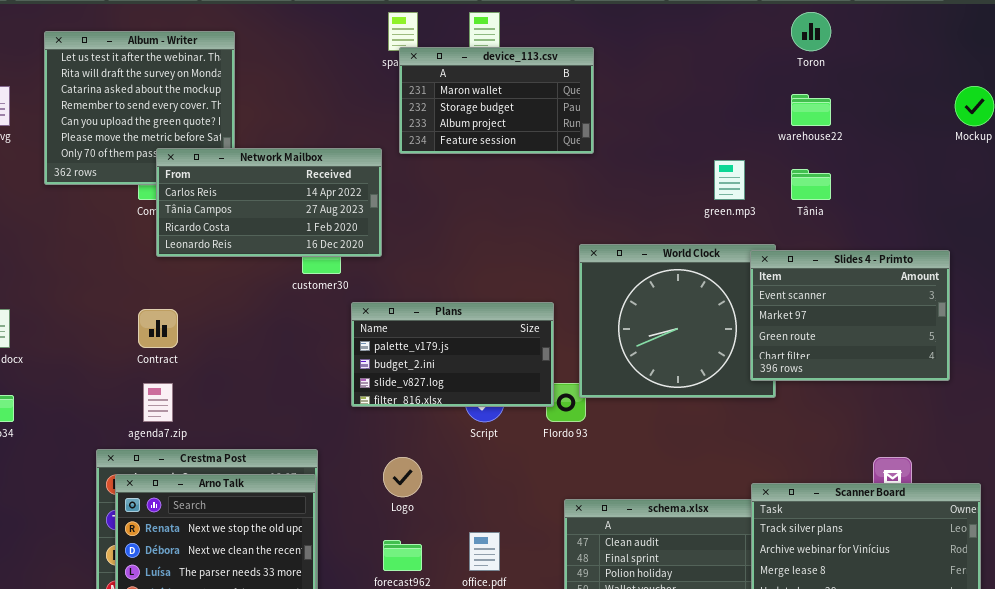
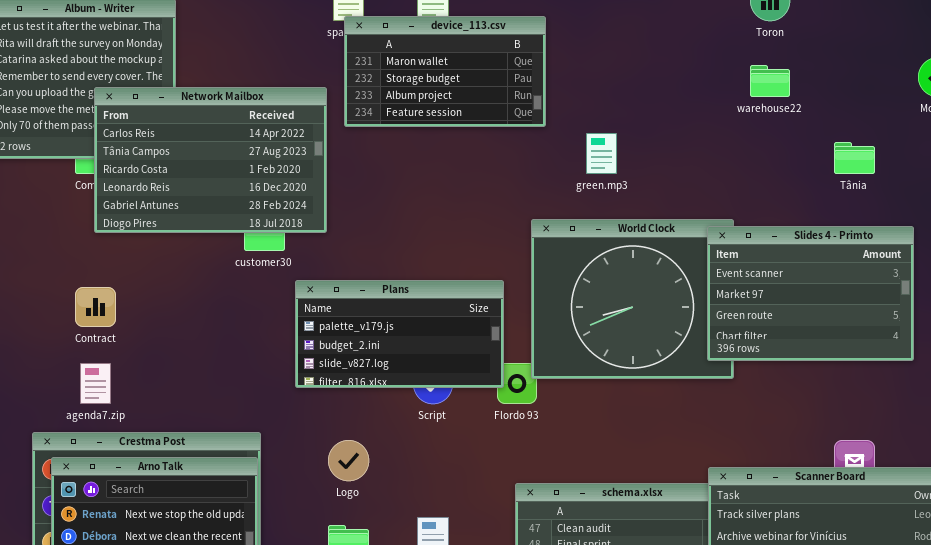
Network Mailbox: [156,148,382,257] -> [94,87,327,233], resized
green.mp3: [714,160,745,200] -> [586,133,617,174], moved
Tânia: [791,169,831,200] -> [834,142,875,174], moved

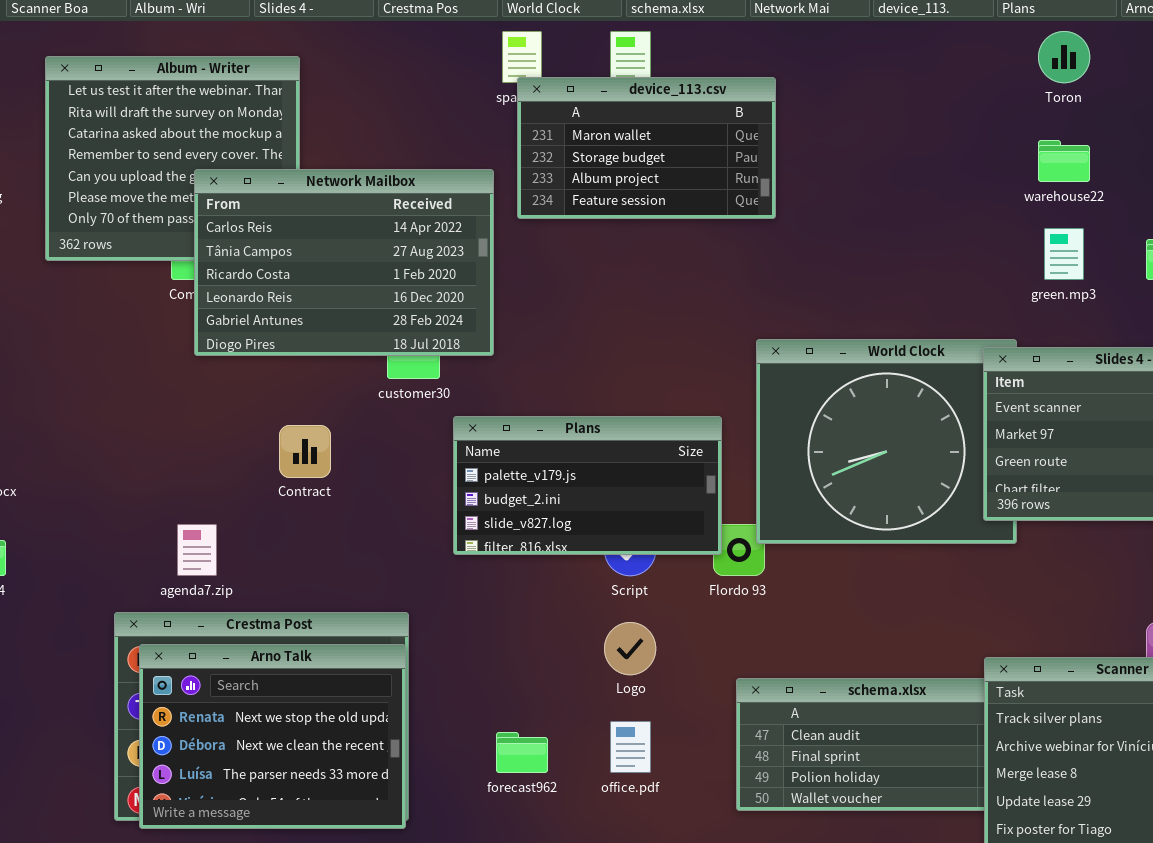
green.mp3: [586,133,617,174] -> [1044,228,1084,280], moved
Contract: [75,287,116,327] -> [279,425,331,478], moved
Logo: [328,440,369,481] -> [604,622,656,675], moved

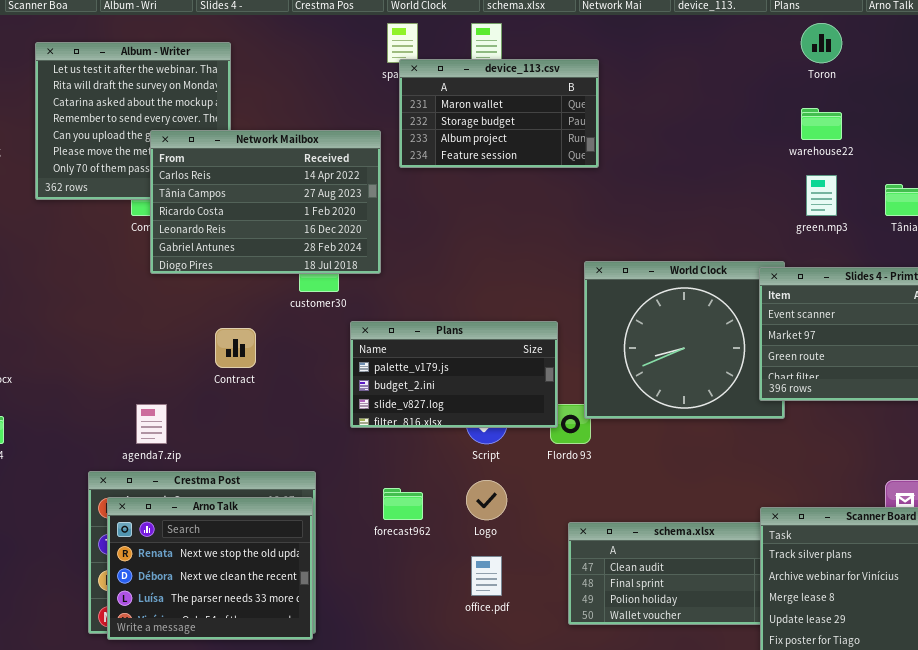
forecast962: [496,732,548,773] -> [383,488,423,520], moved

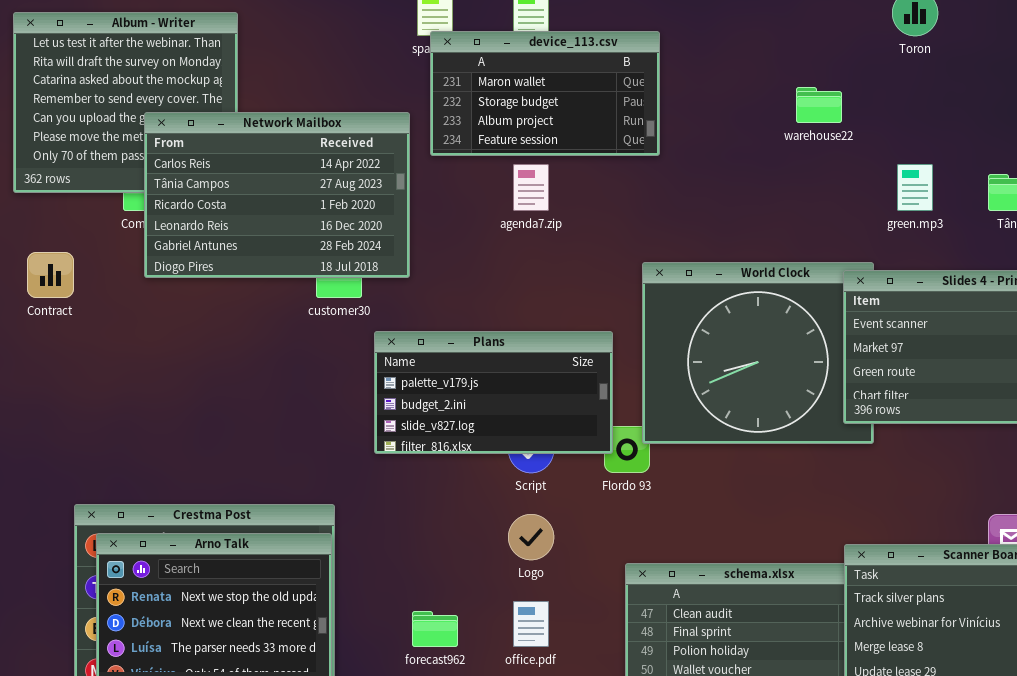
warehouse22: [801,108,842,140] -> [796,87,842,123], moved
Contract: [215,328,256,368] -> [27,252,74,298], moved
agenda7.zip: [136,404,167,444] -> [513,164,549,211], moved
forecast962: [383,488,423,520] -> [412,611,458,647], moved

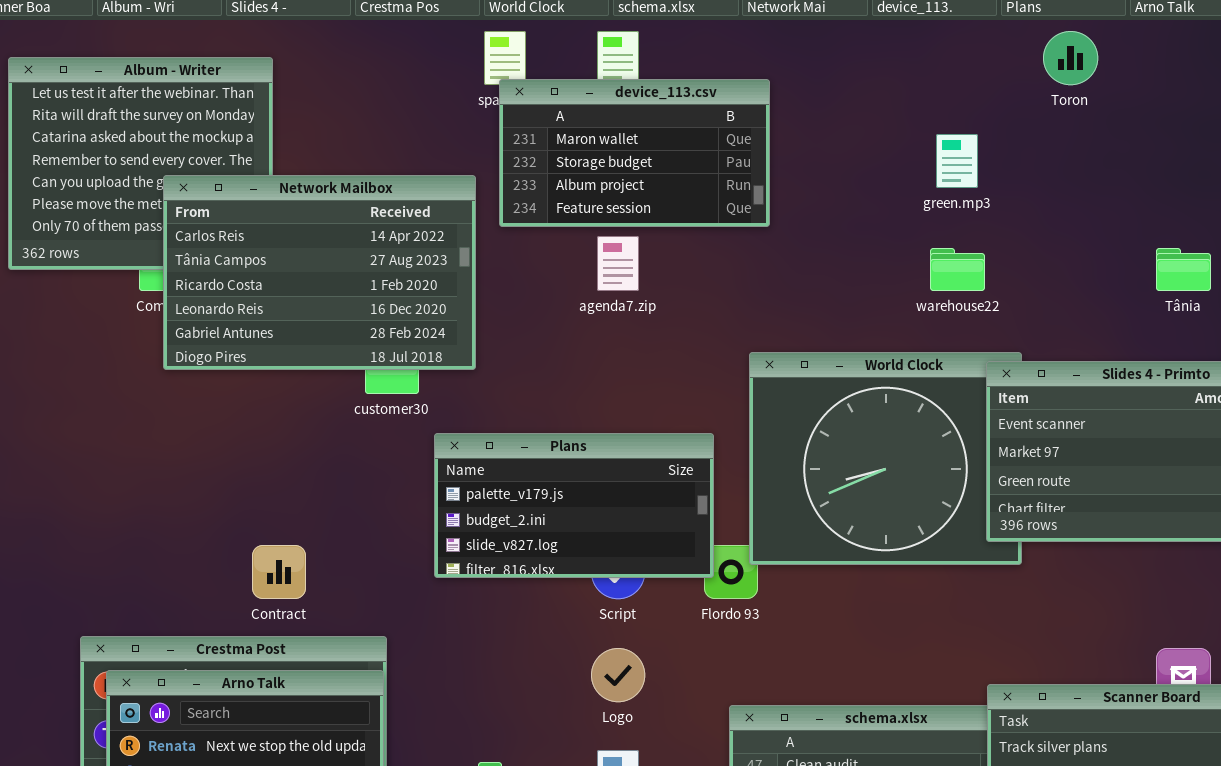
warehouse22: [796,87,842,123] -> [930,248,985,291], moved
green.mp3: [897,164,933,211] -> [936,134,978,188], moved
Contract: [27,252,74,298] -> [252,545,306,599], moved

